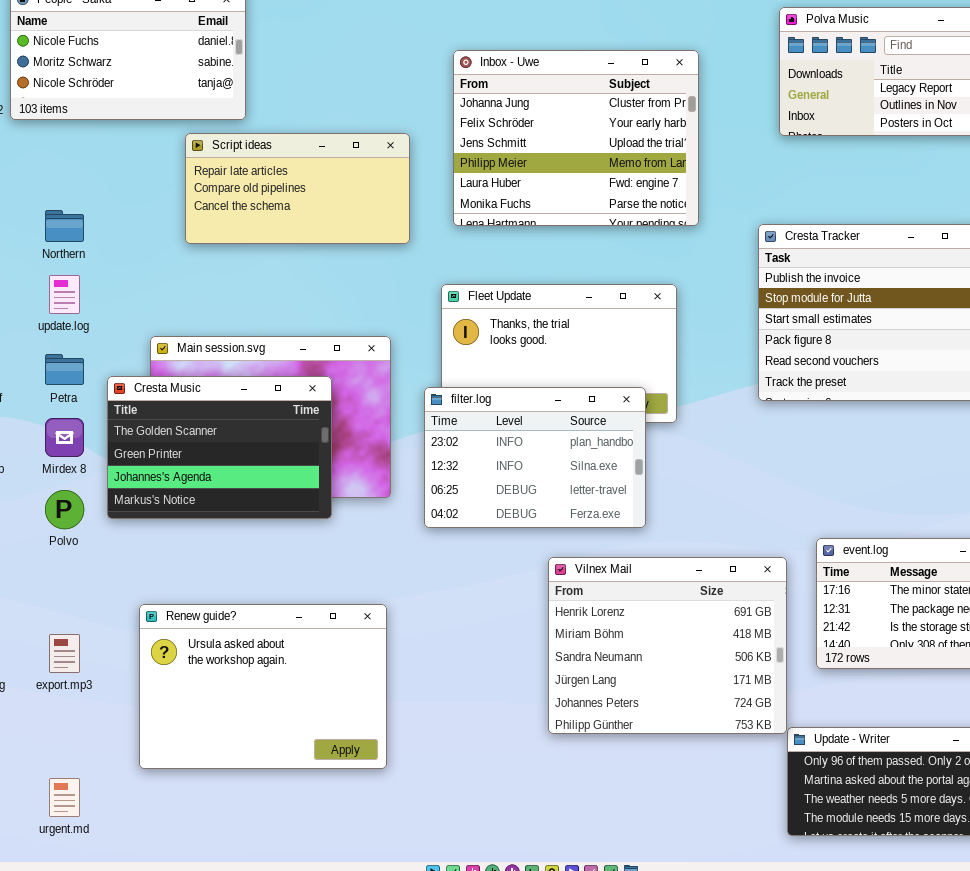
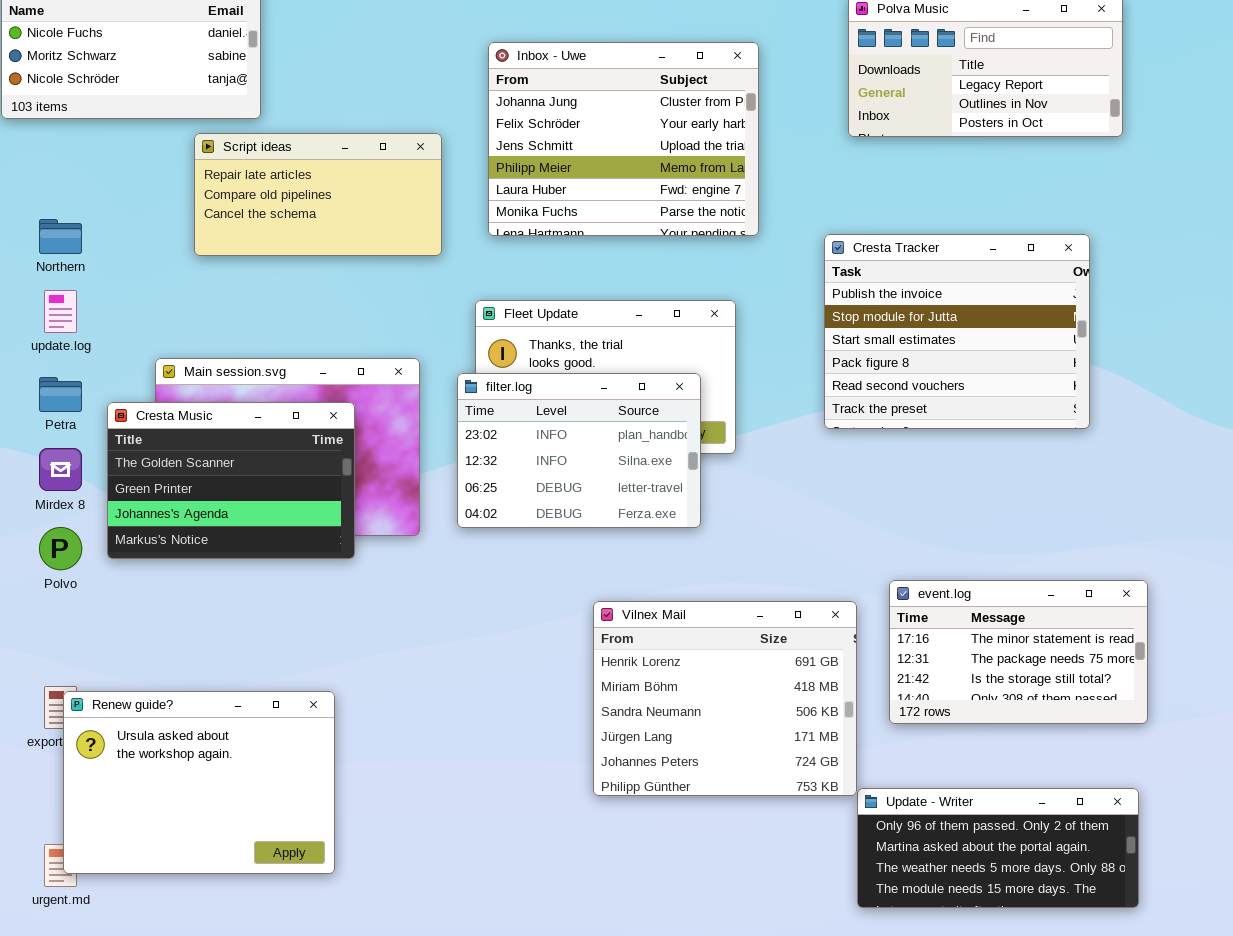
filter.log: [424,387,646,528] -> [457,373,701,528], moved
Renew guide?: [139,604,387,769] -> [63,691,335,874], moved

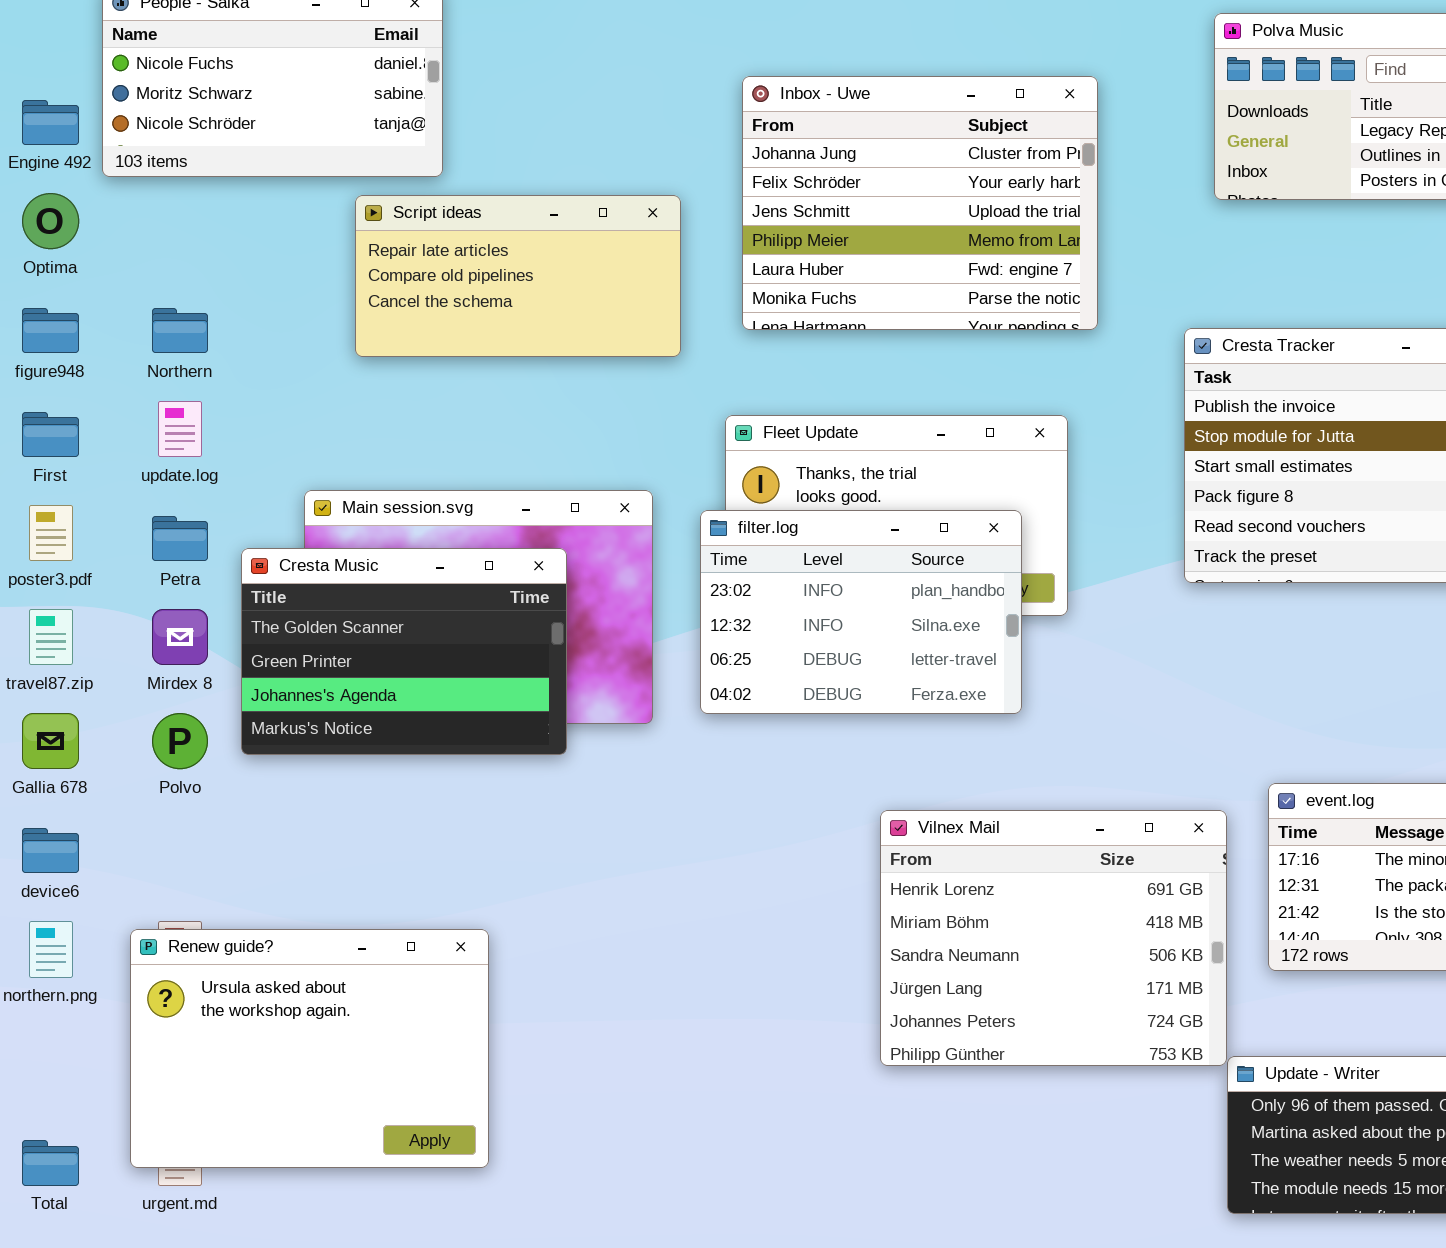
Renew guide?: [63,691,335,874] -> [130,929,489,1168], moved

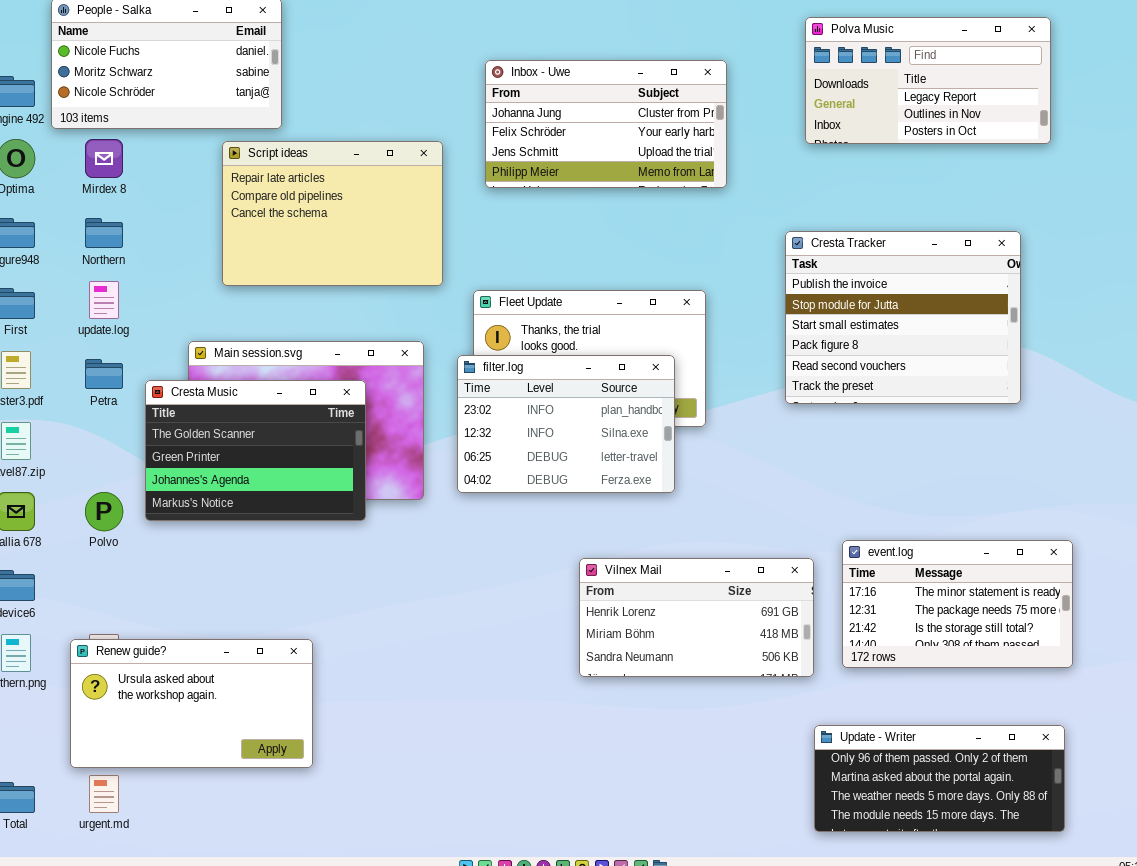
Inbox - Uwe: [742,76,1098,330] -> [485,60,727,188], resized
Script ideas: [355,195,681,357] -> [222,141,443,286], resized
Mirdex 8: [152,609,208,665] -> [85,139,123,178], moved
Vilnex Mail: [880,810,1227,1066] -> [579,558,814,677], resized
Renew guide?: [130,929,489,1168] -> [70,639,313,768], resized

